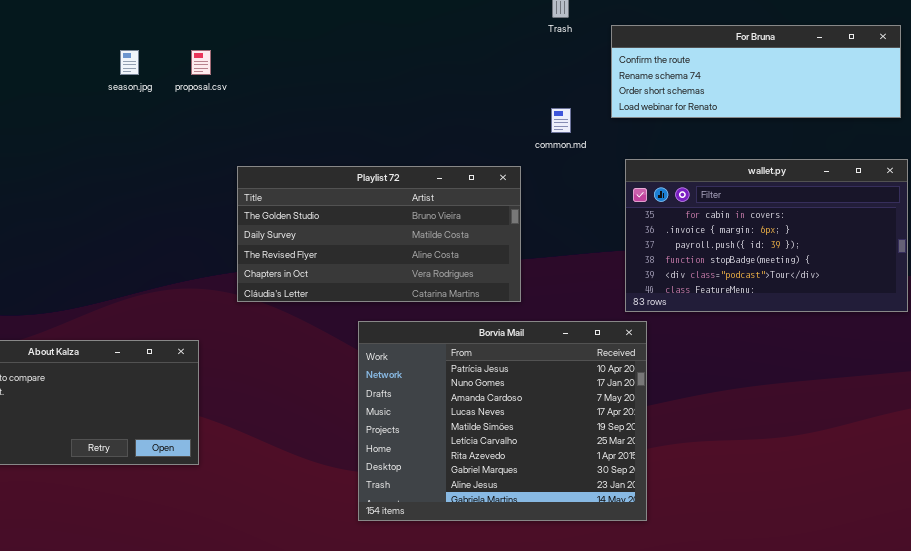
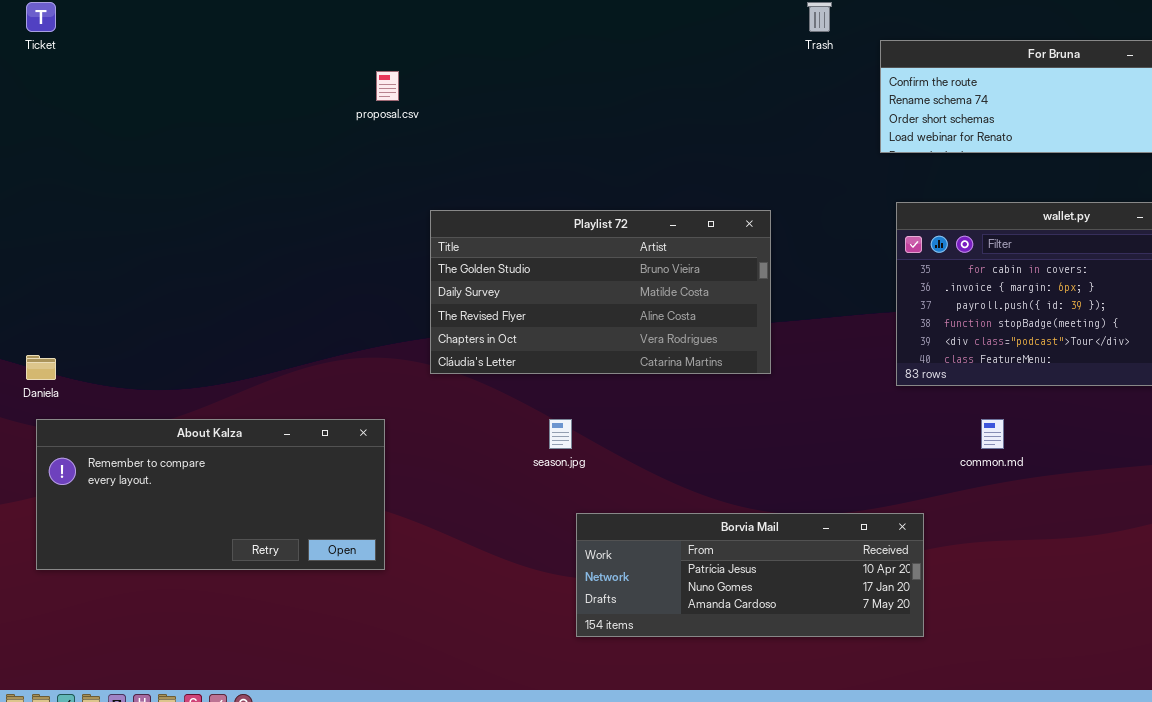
season.jpg: [120,50,139,75] -> [549,419,572,449], moved
common.md: [551,108,571,133] -> [981,419,1004,449], moved
Borvia Mail: [358,321,647,521] -> [576,513,924,637], resized

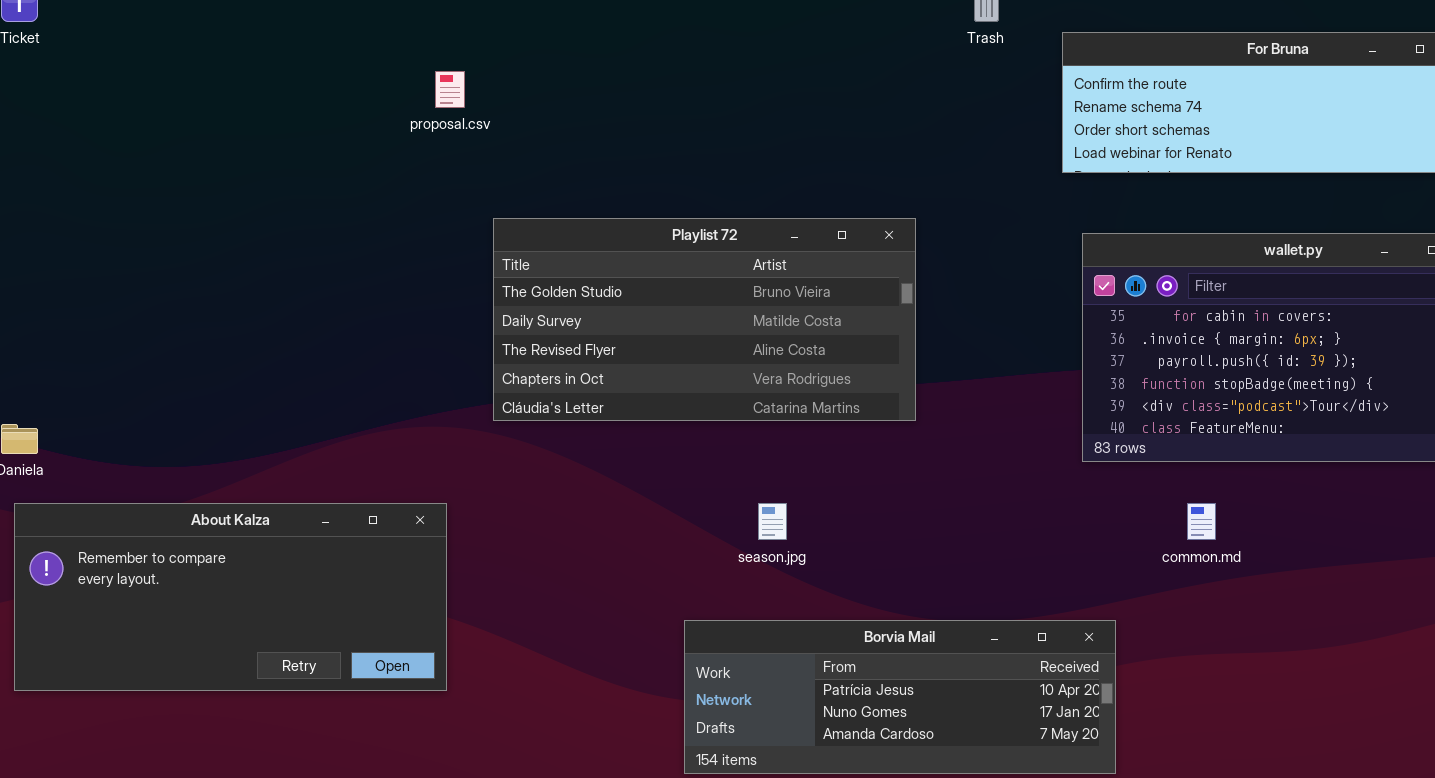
Playlist 72: [430,210,771,374] -> [493,218,916,421], moved
season.jpg: [549,419,572,449] -> [758,503,787,540], moved

